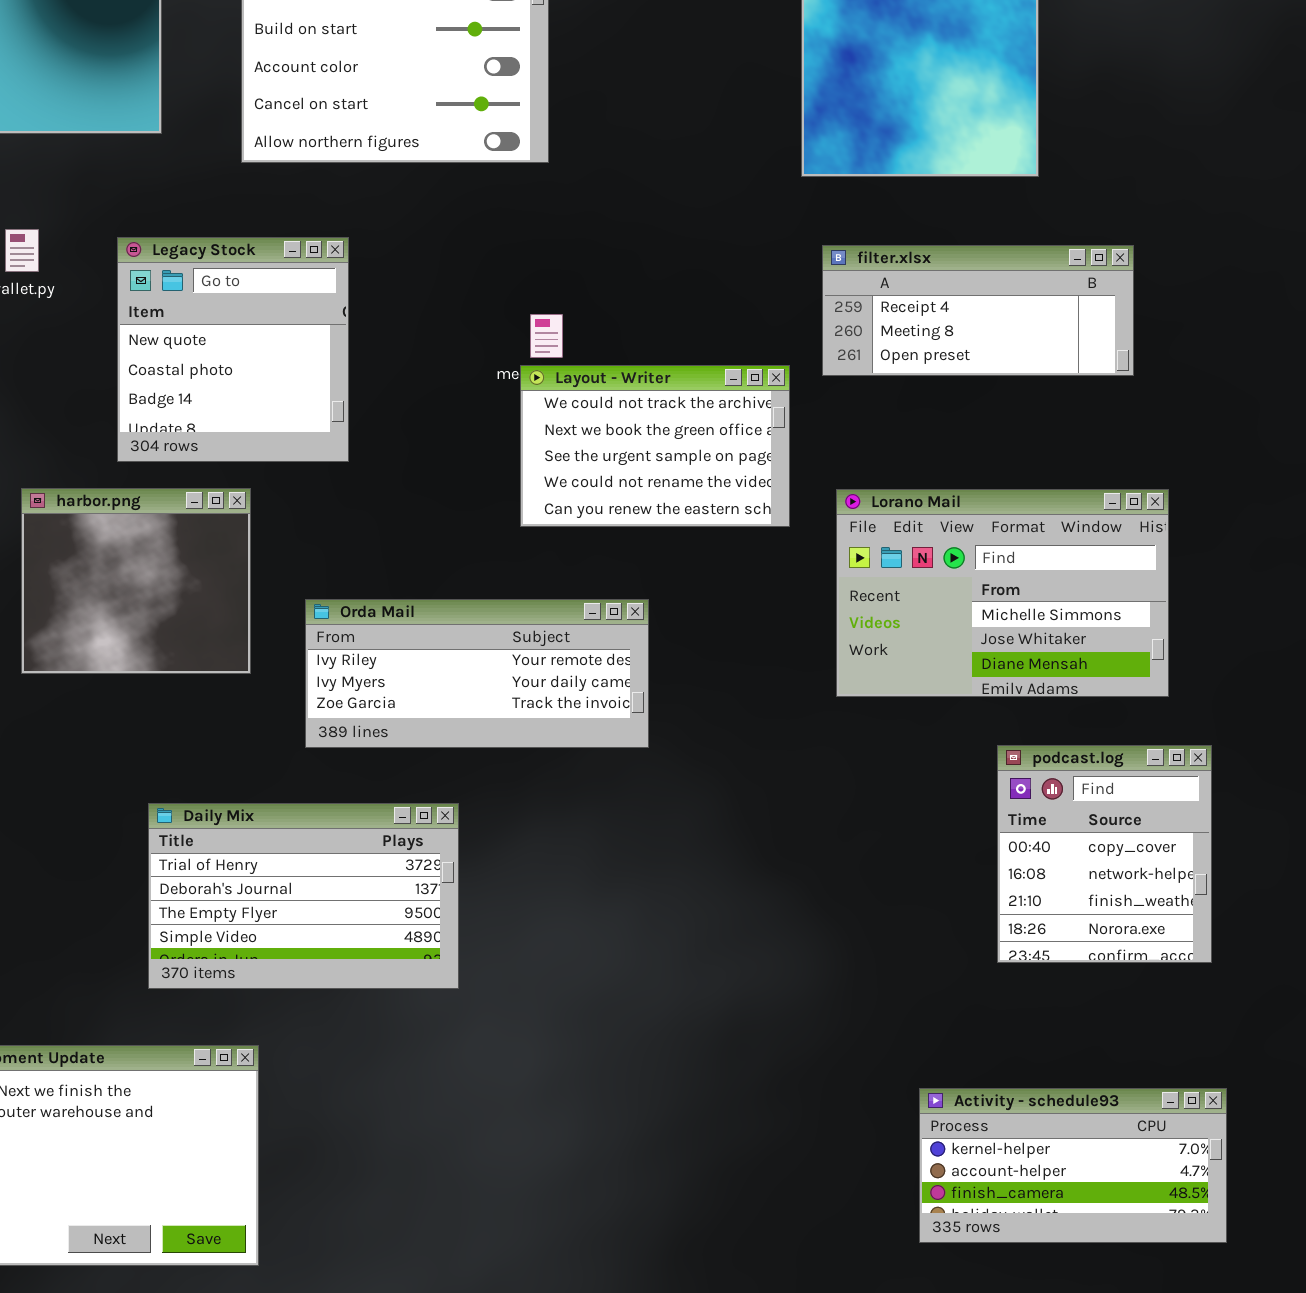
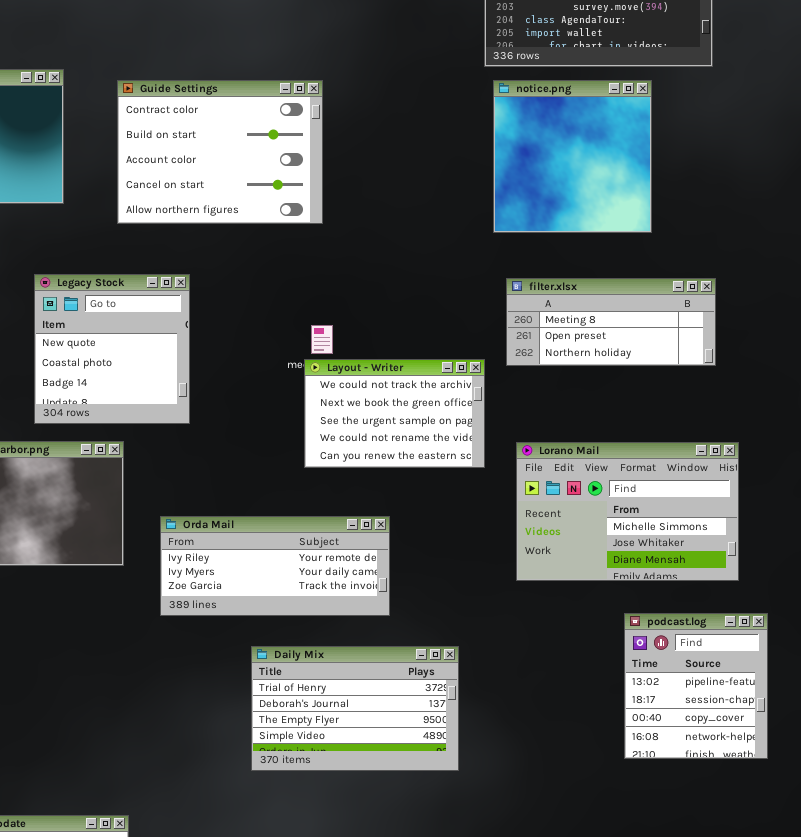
filter.xlsx: [822,245,1134,376] -> [506,278,716,366], scrolled down 1 row
podcast.log: [997,745,1212,963] -> [624,613,768,759], scrolled up 2 rows
Daily Mix: [148,803,459,989] -> [251,646,459,771], moved

